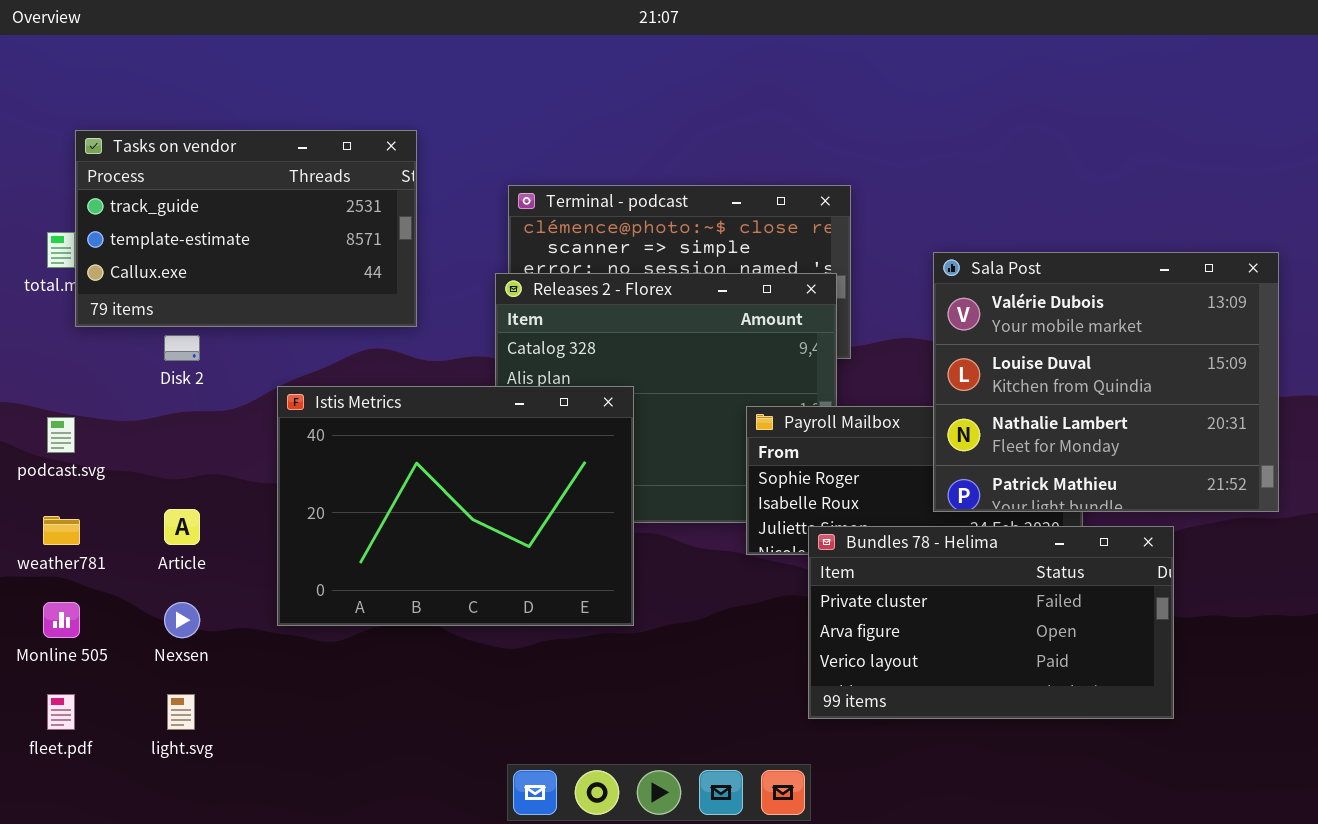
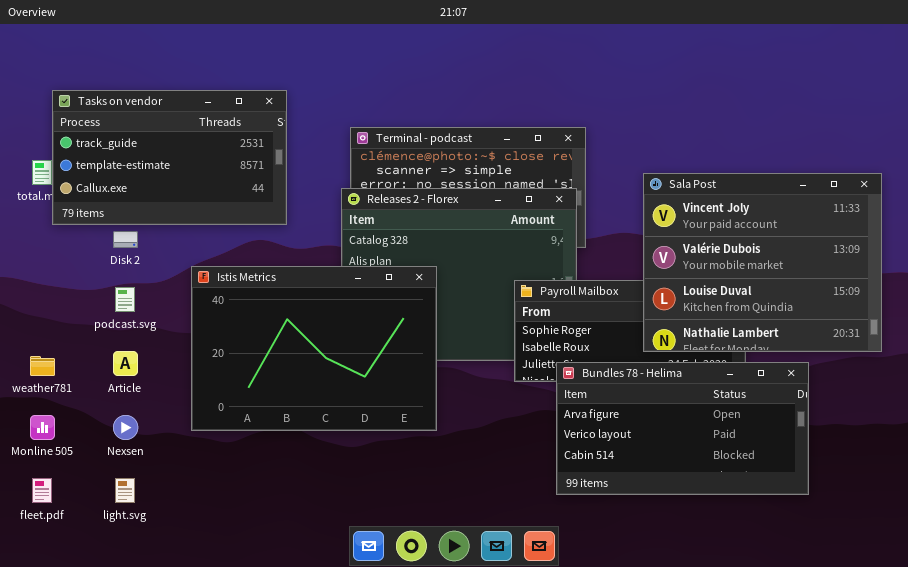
Sala Post: [933,252,1279,512] -> [643,173,882,352], scrolled up 1 row
podcast.svg: [47,417,75,453] -> [115,287,135,312], moved
Bundles 78 - Helima: [808,526,1174,719] -> [556,362,809,495], scrolled down 1 row

